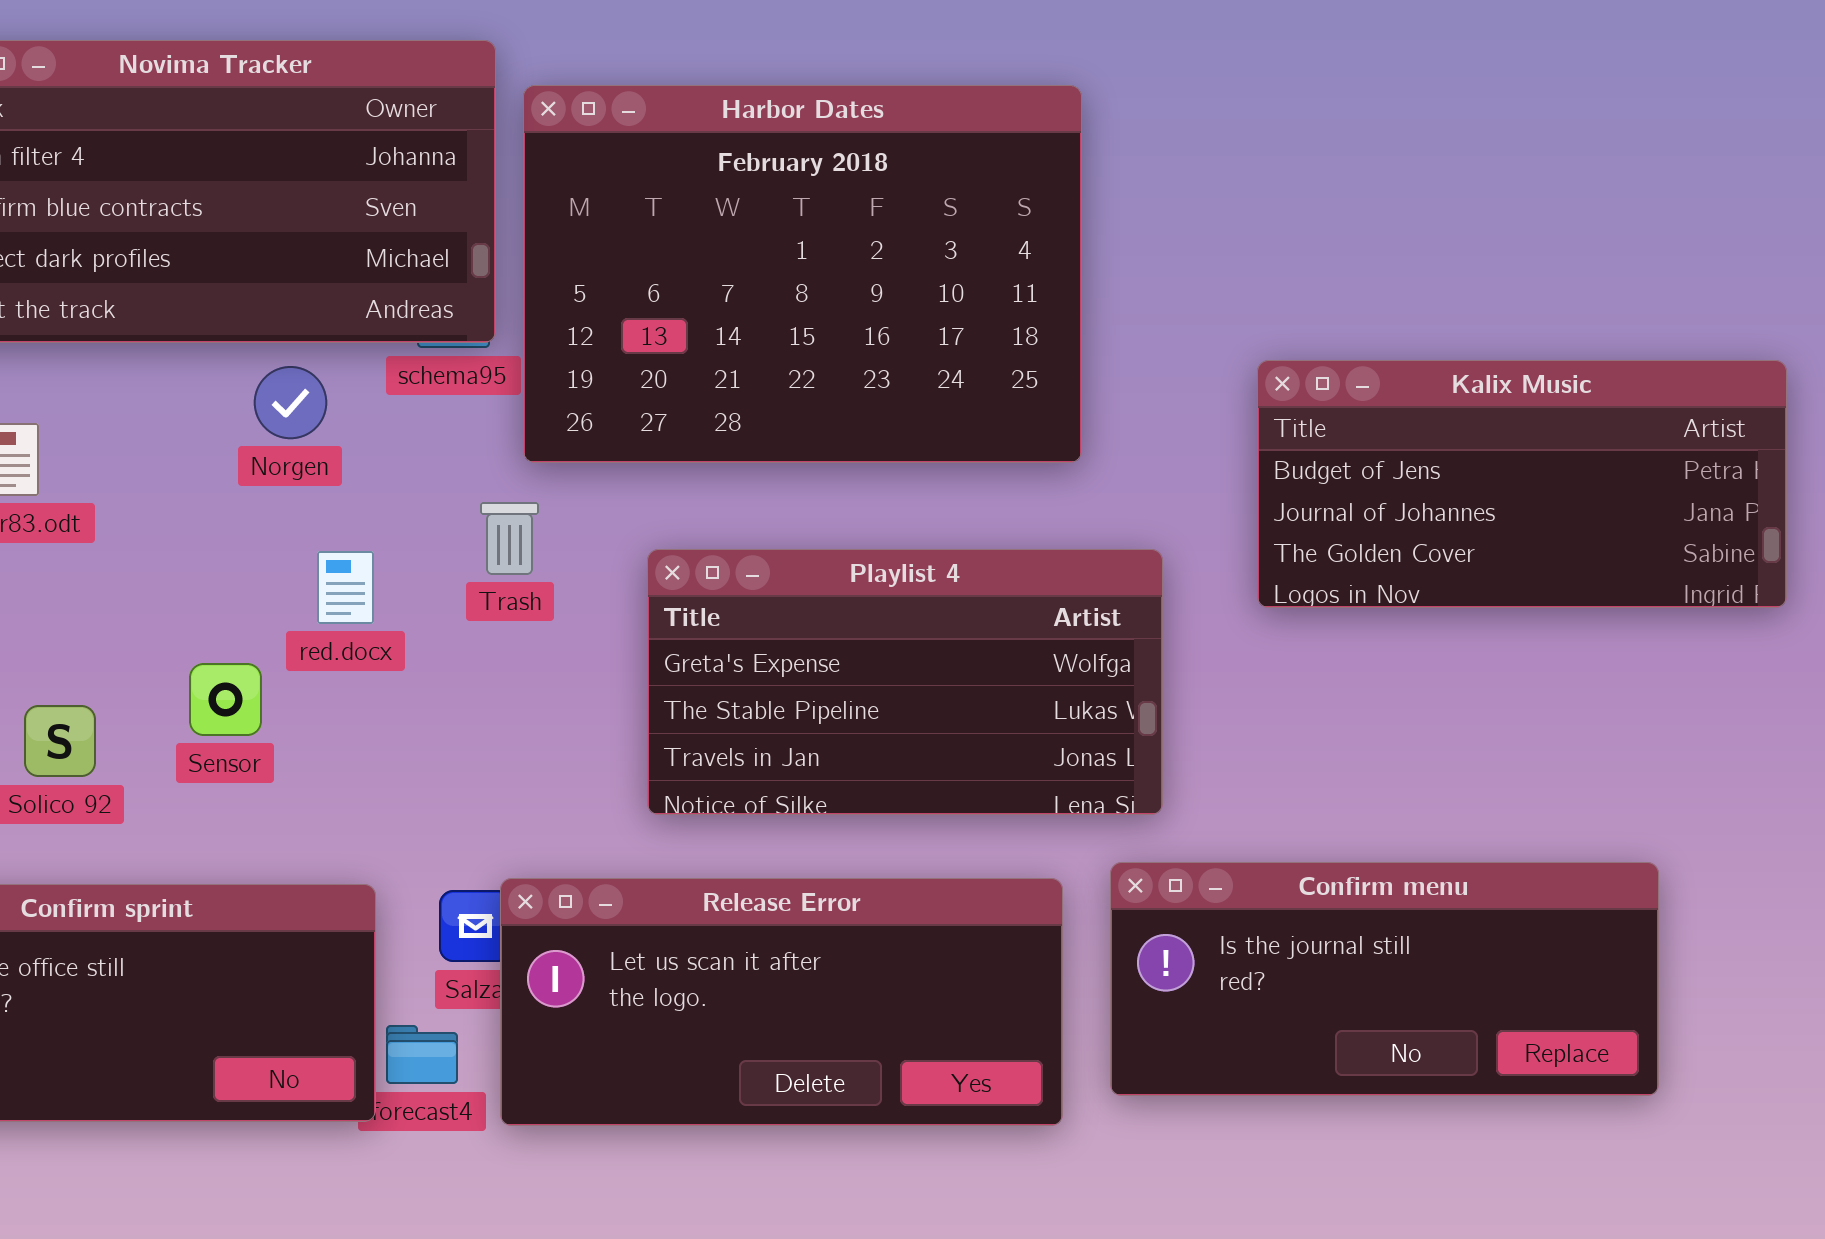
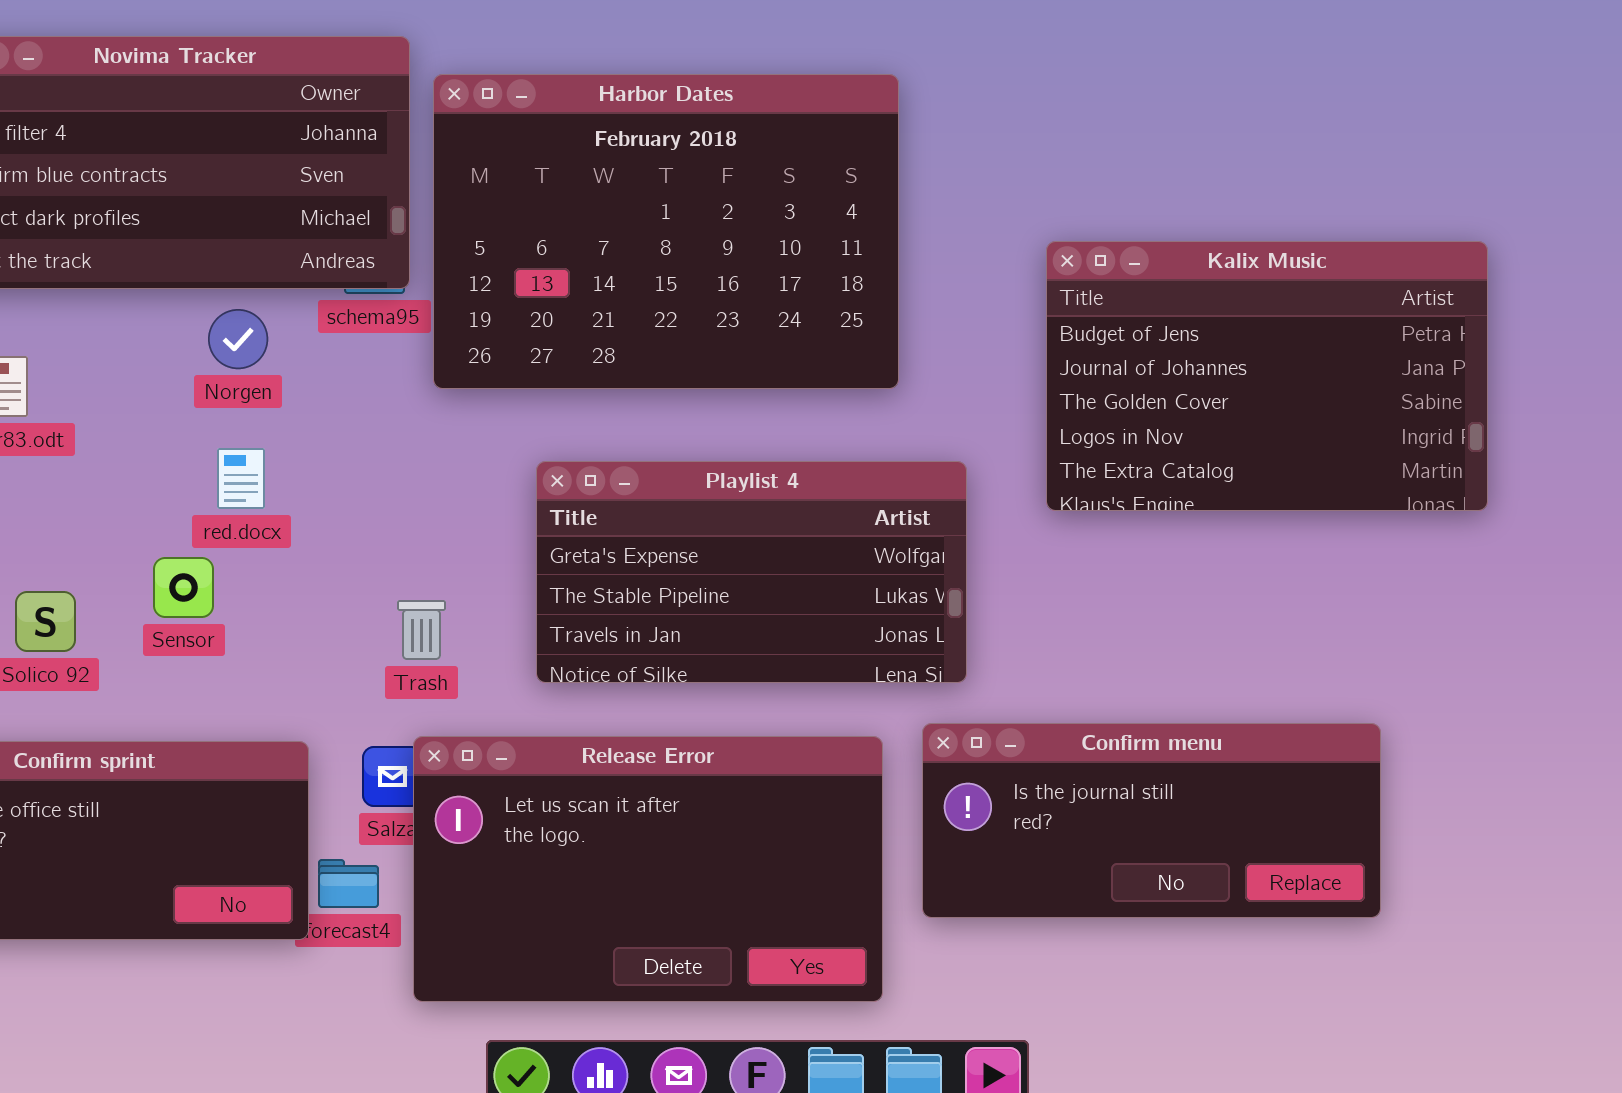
Kalix Music: [1257,360,1787,608] -> [1046,241,1488,511], resized
Trash: [480,502,539,575] -> [397,600,446,660], moved
red.docx: [317,551,374,624] -> [217,448,265,509], moved
Release Error: [500,878,1063,1126] -> [413,736,883,1002], resized

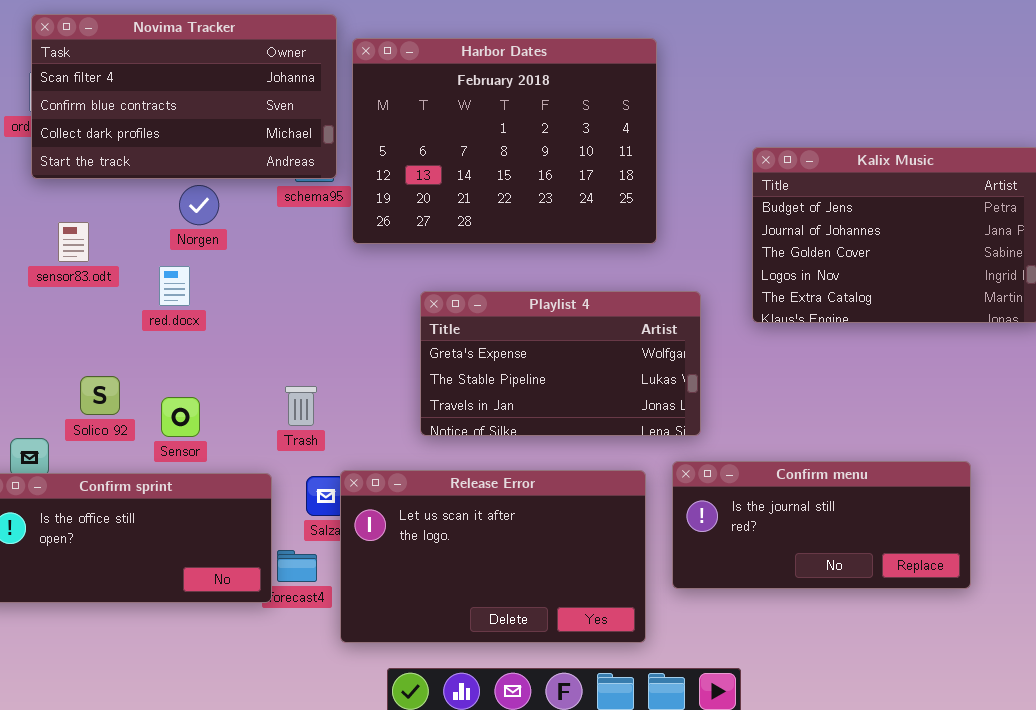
Norgen: [208,309,268,369] -> [179,185,219,225], moved
red.docx: [217,448,265,509] -> [159,266,190,306], moved
Sensor: [153,557,214,618] -> [161,397,200,437], moved
Trash: [397,600,446,660] -> [285,386,317,426], moved

